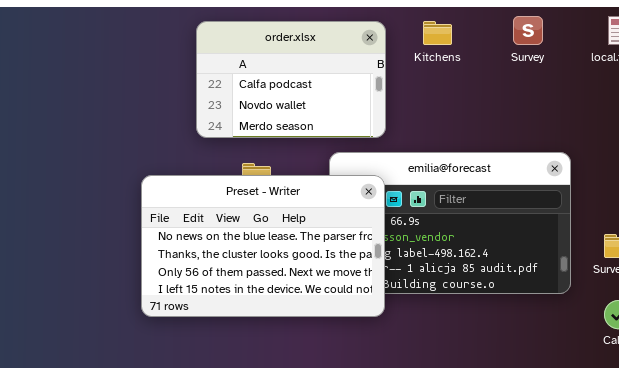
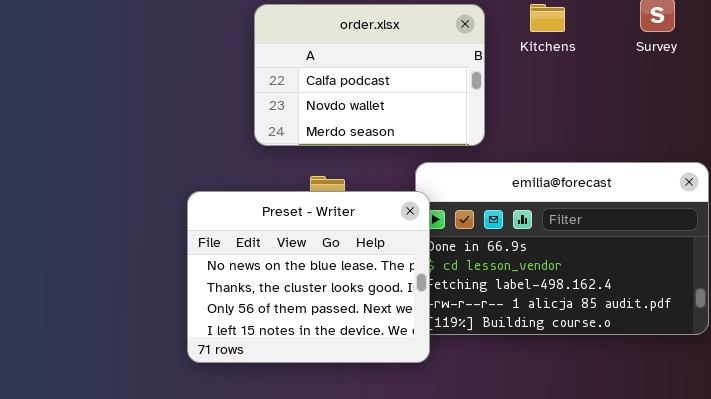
Preset - Writer: [141,175,385,317] -> [187,191,430,363], resized

